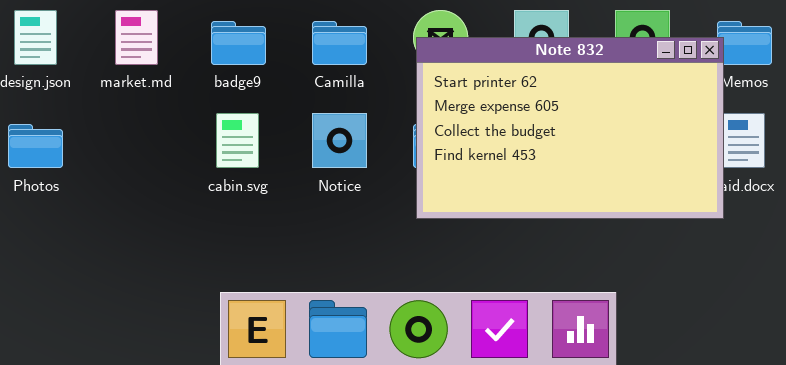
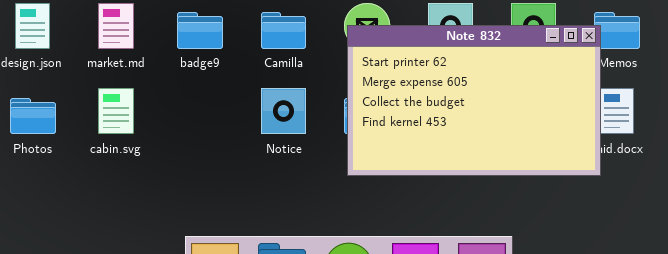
cabin.svg: [216,113,259,168] -> [98,88,134,134], moved

